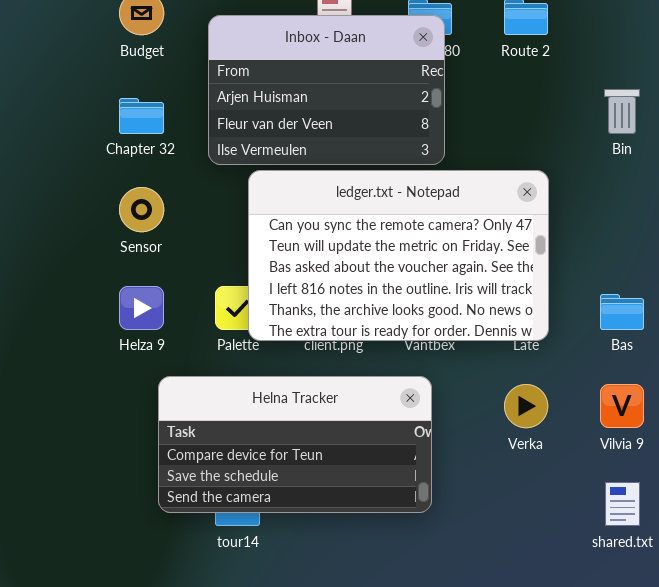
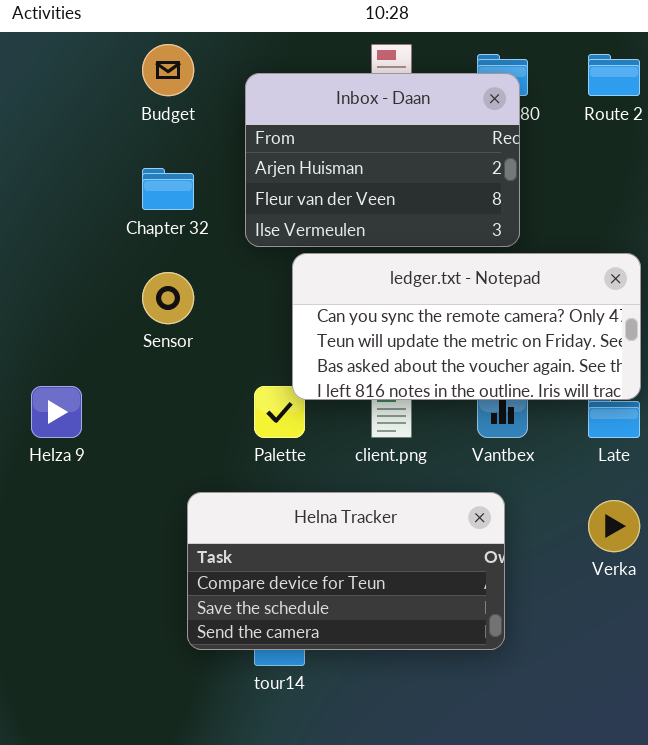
ledger.txt - Notepad: [248,170,549,341] -> [292,253,641,400], resized
Helza 9: [119,286,164,330] -> [31,386,82,438], moved

